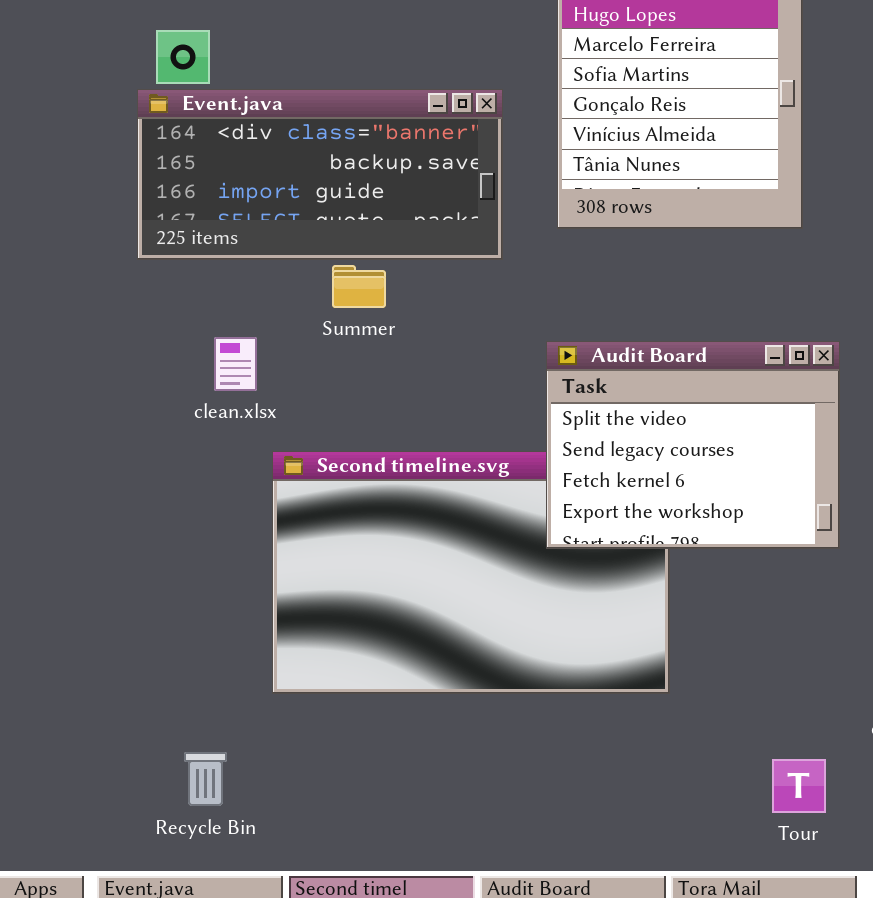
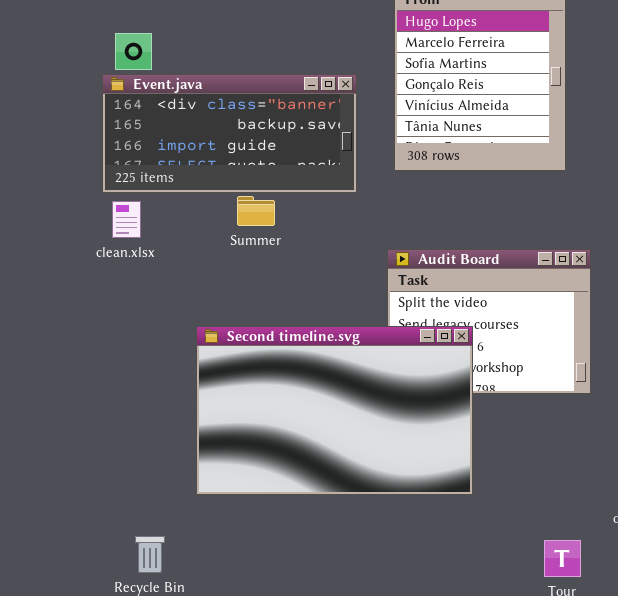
clean.xlsx: [214,337,257,391] -> [112,201,141,238], moved
Second timeline.svg: [272,451,670,694] -> [196,326,473,495], raised

